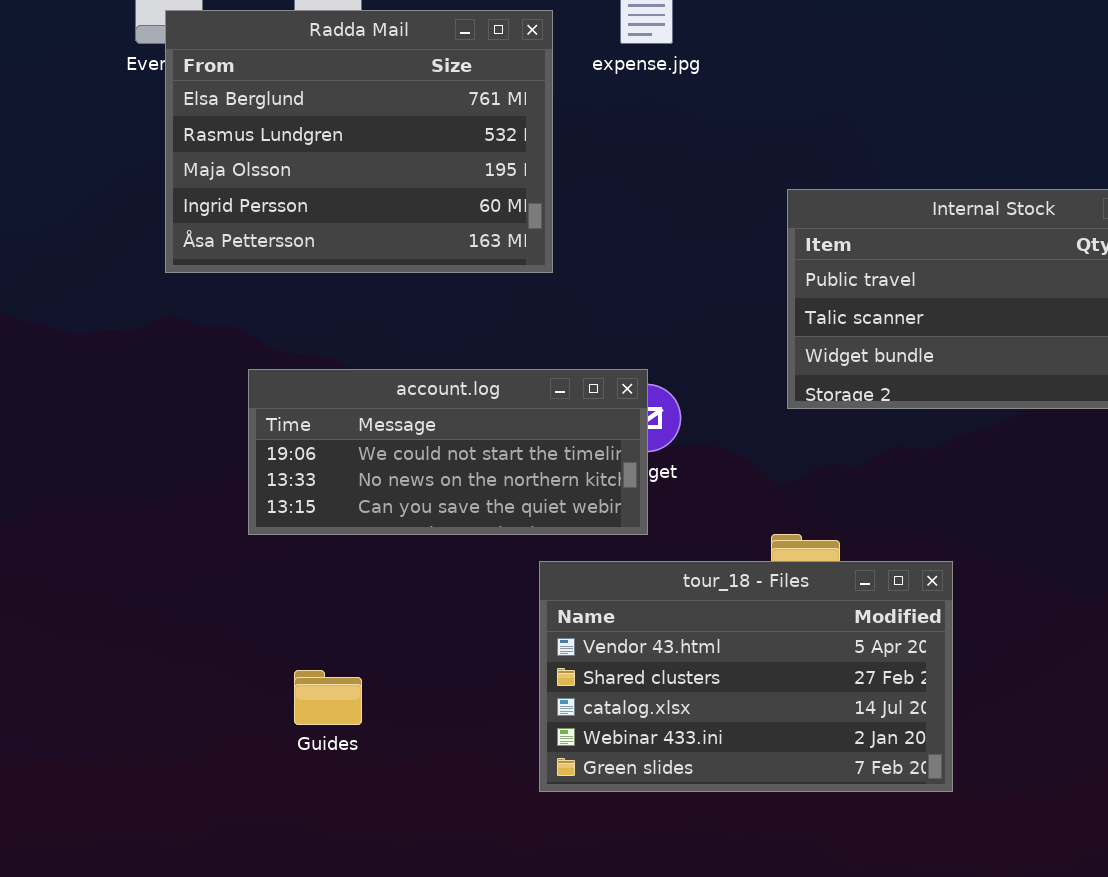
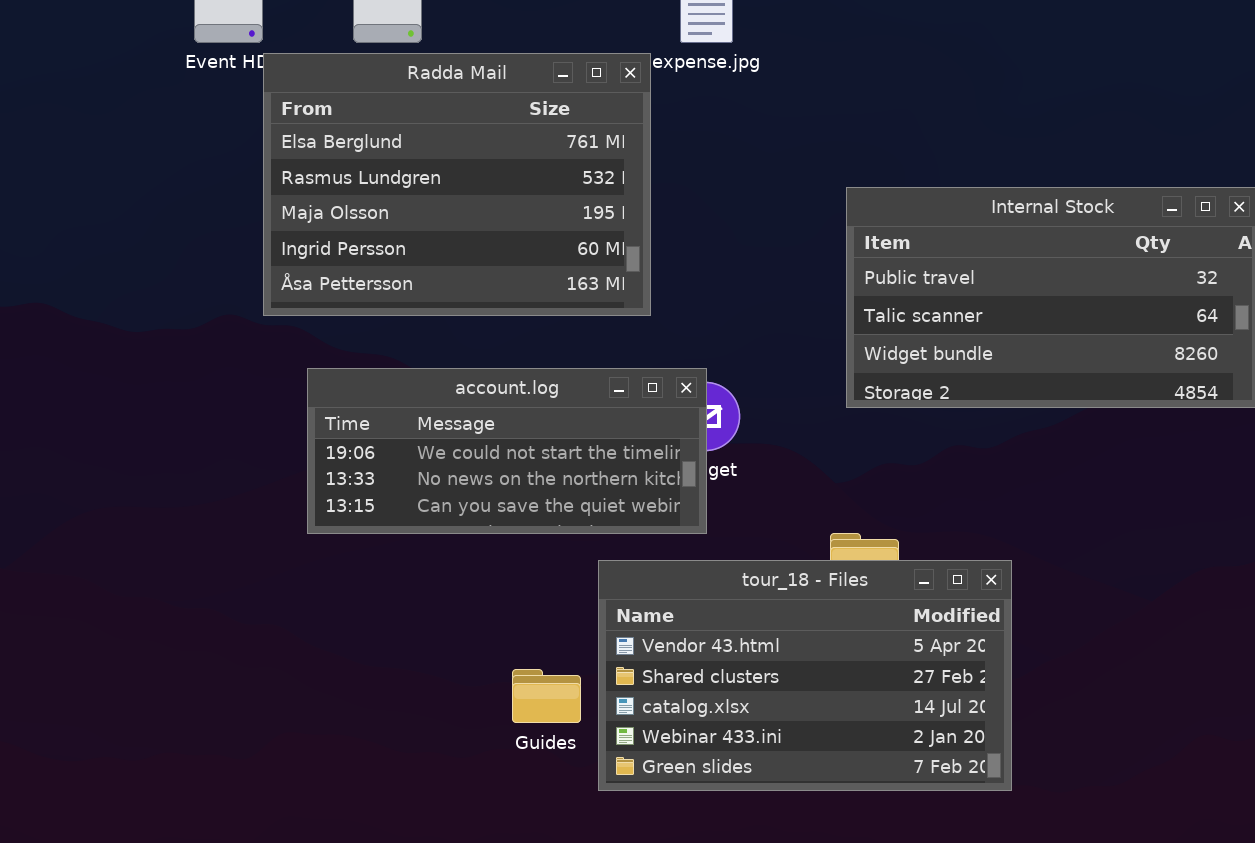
Radda Mail: [165,10,553,273] -> [263,53,651,316], moved
Guides: [294,670,362,725] -> [512,669,581,723], moved

